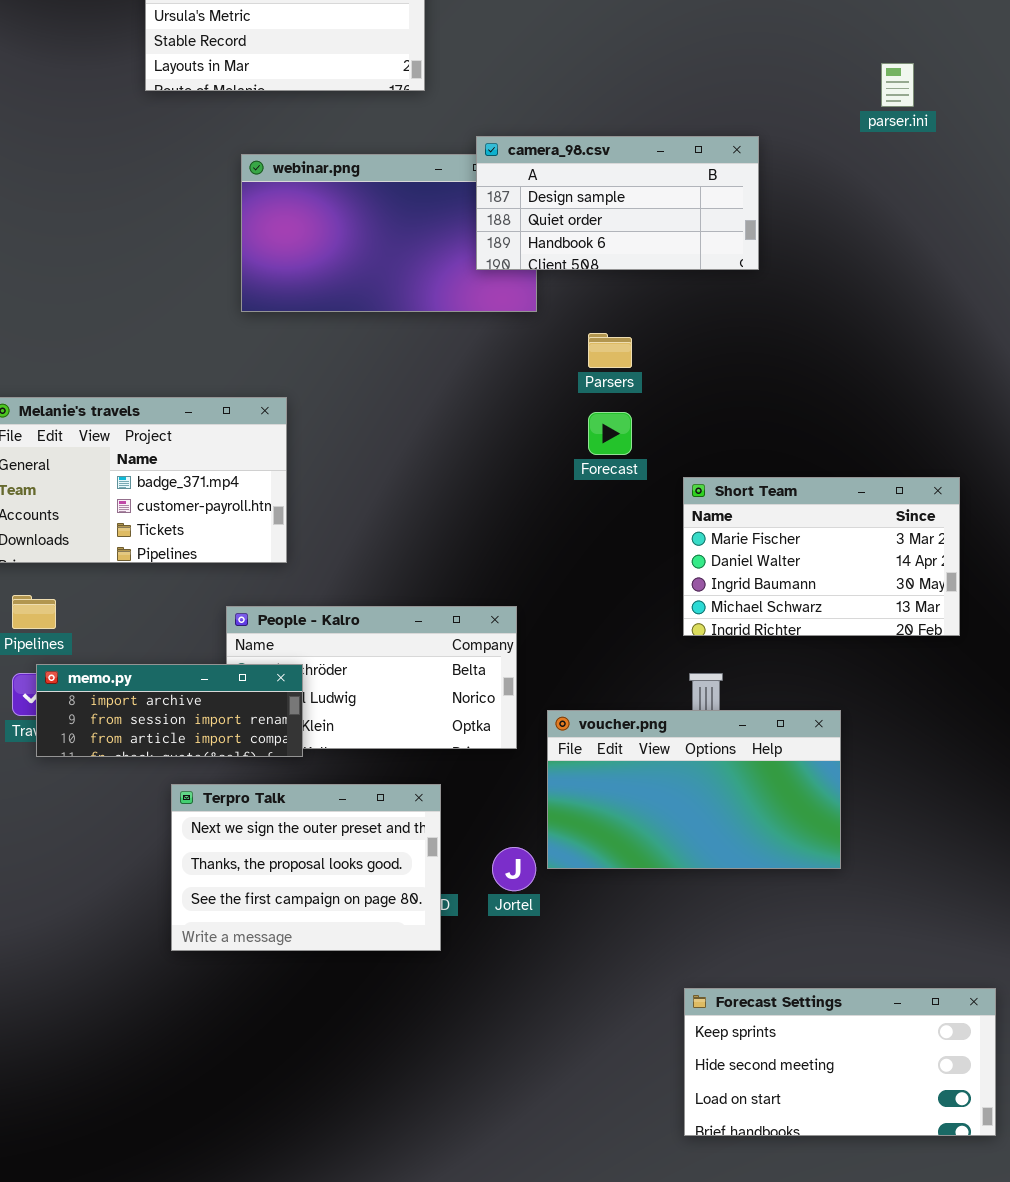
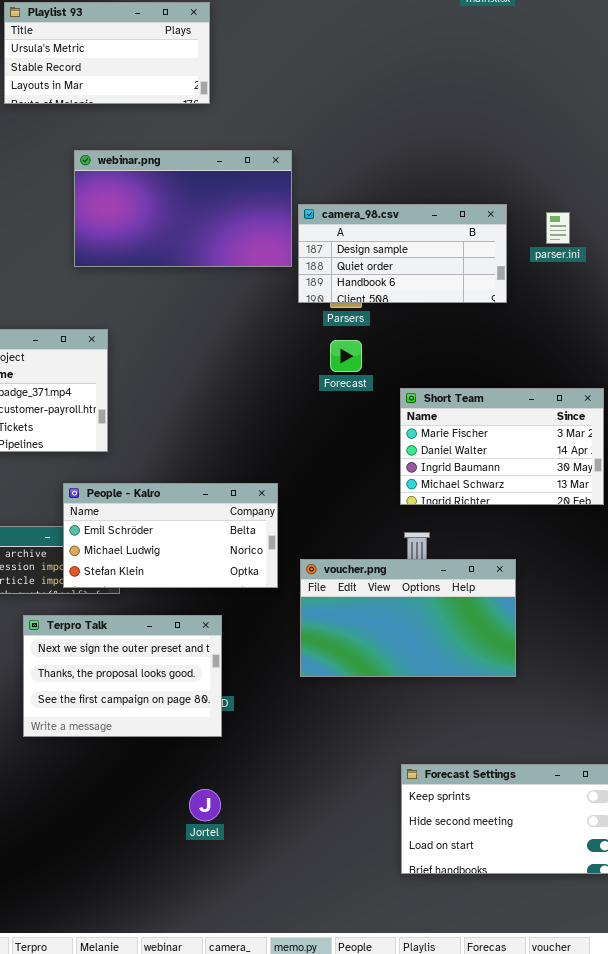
parser.ini: [881,63,914,107] -> [546,212,570,244], moved
camera_98.csv: [476,136,759,270] -> [298,204,507,303], moved
People - Kalro: [226,606,517,749] -> [63,483,278,588], raised
Jortel: [492,847,536,891] -> [189,789,221,821], moved

